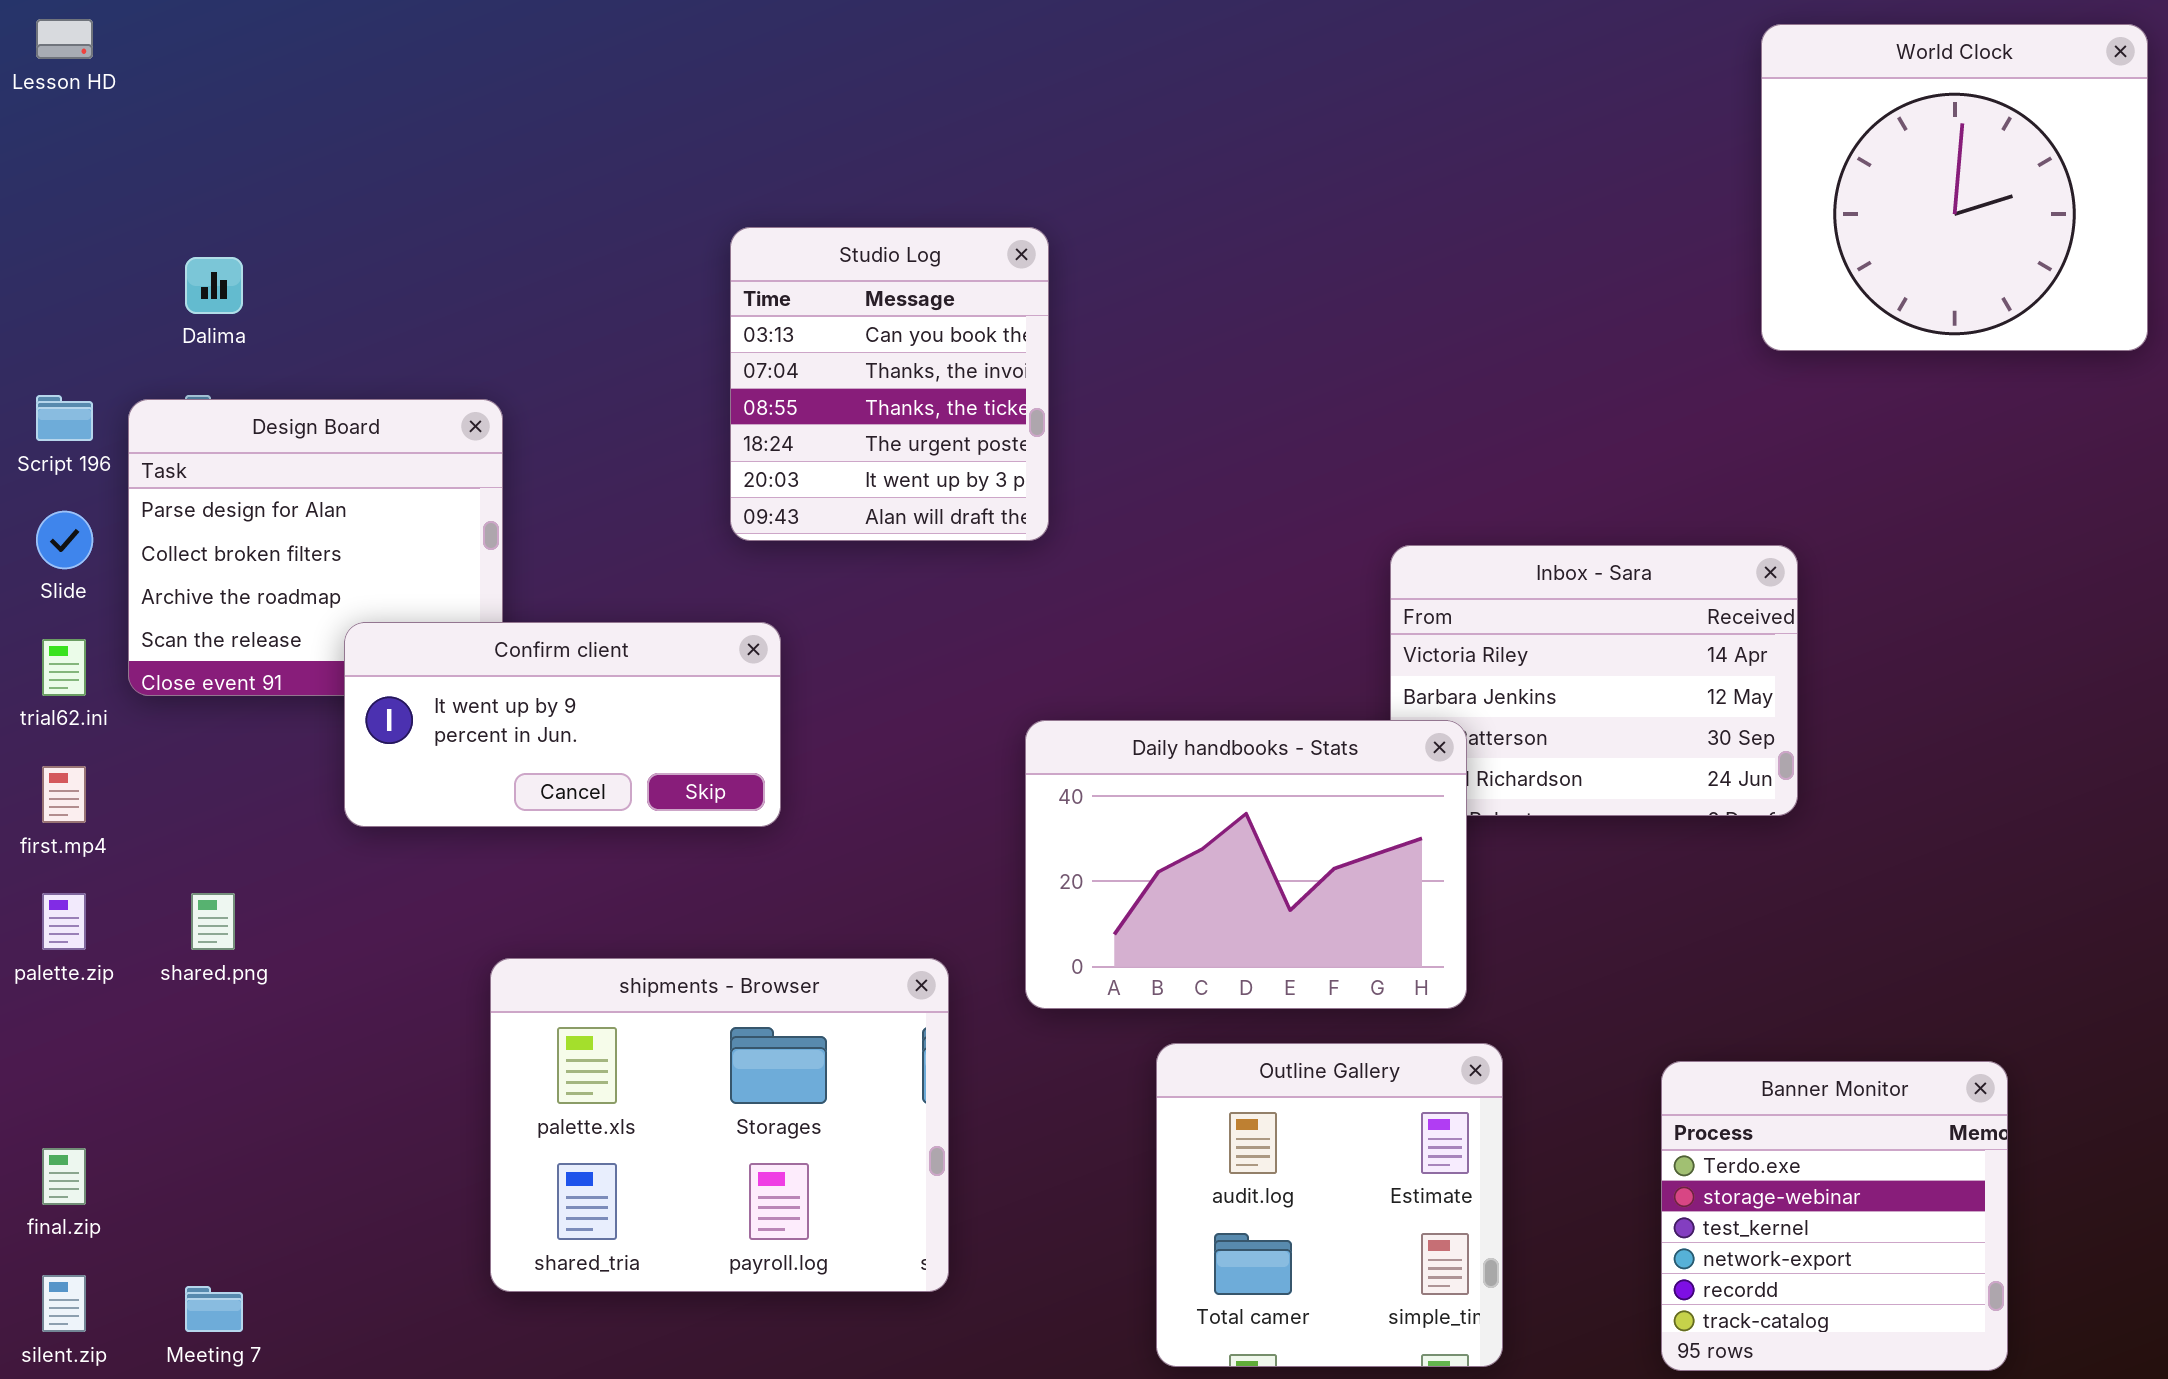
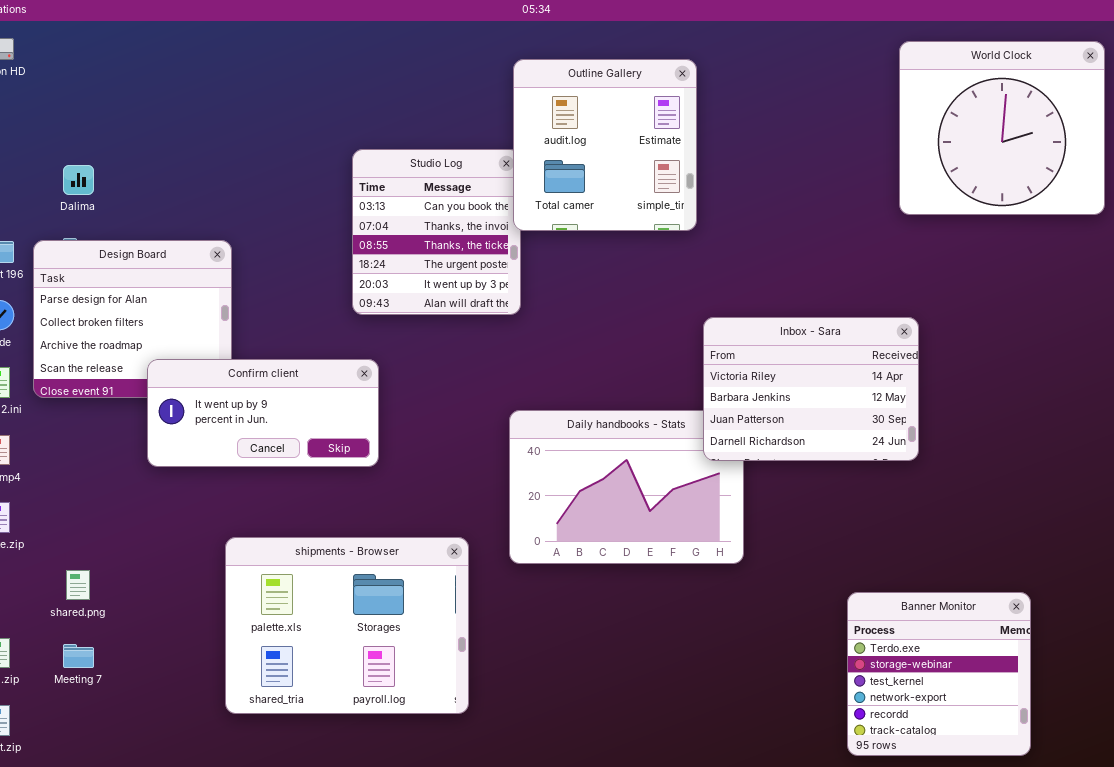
Inbox - Sara: [1390,545,1798,816] -> [703,317,919,461], raised
shared.png: [191,893,235,950] -> [66,570,90,600], moved
Outline Gallery: [1156,1043,1503,1367] -> [513,59,697,231], moved
Meeting 7: [185,1286,243,1332] -> [63,644,94,668], moved

